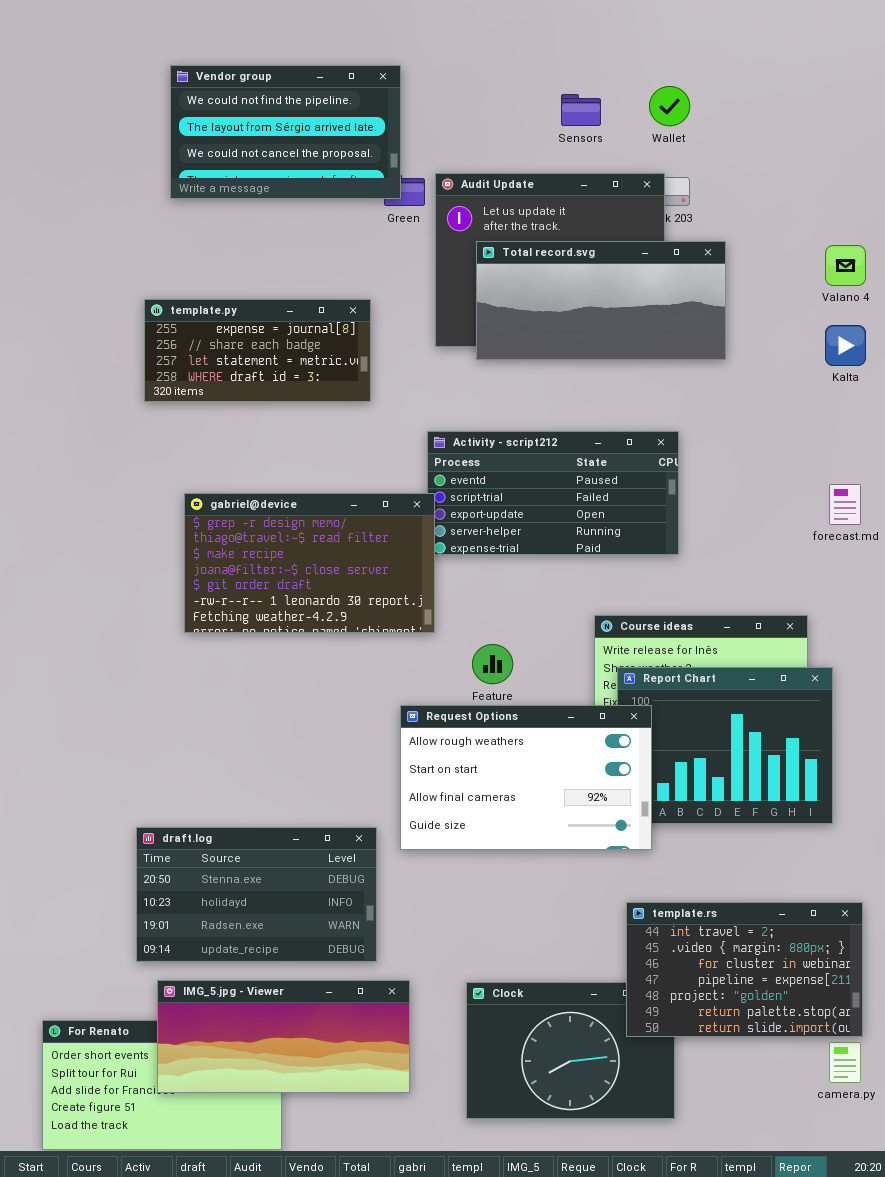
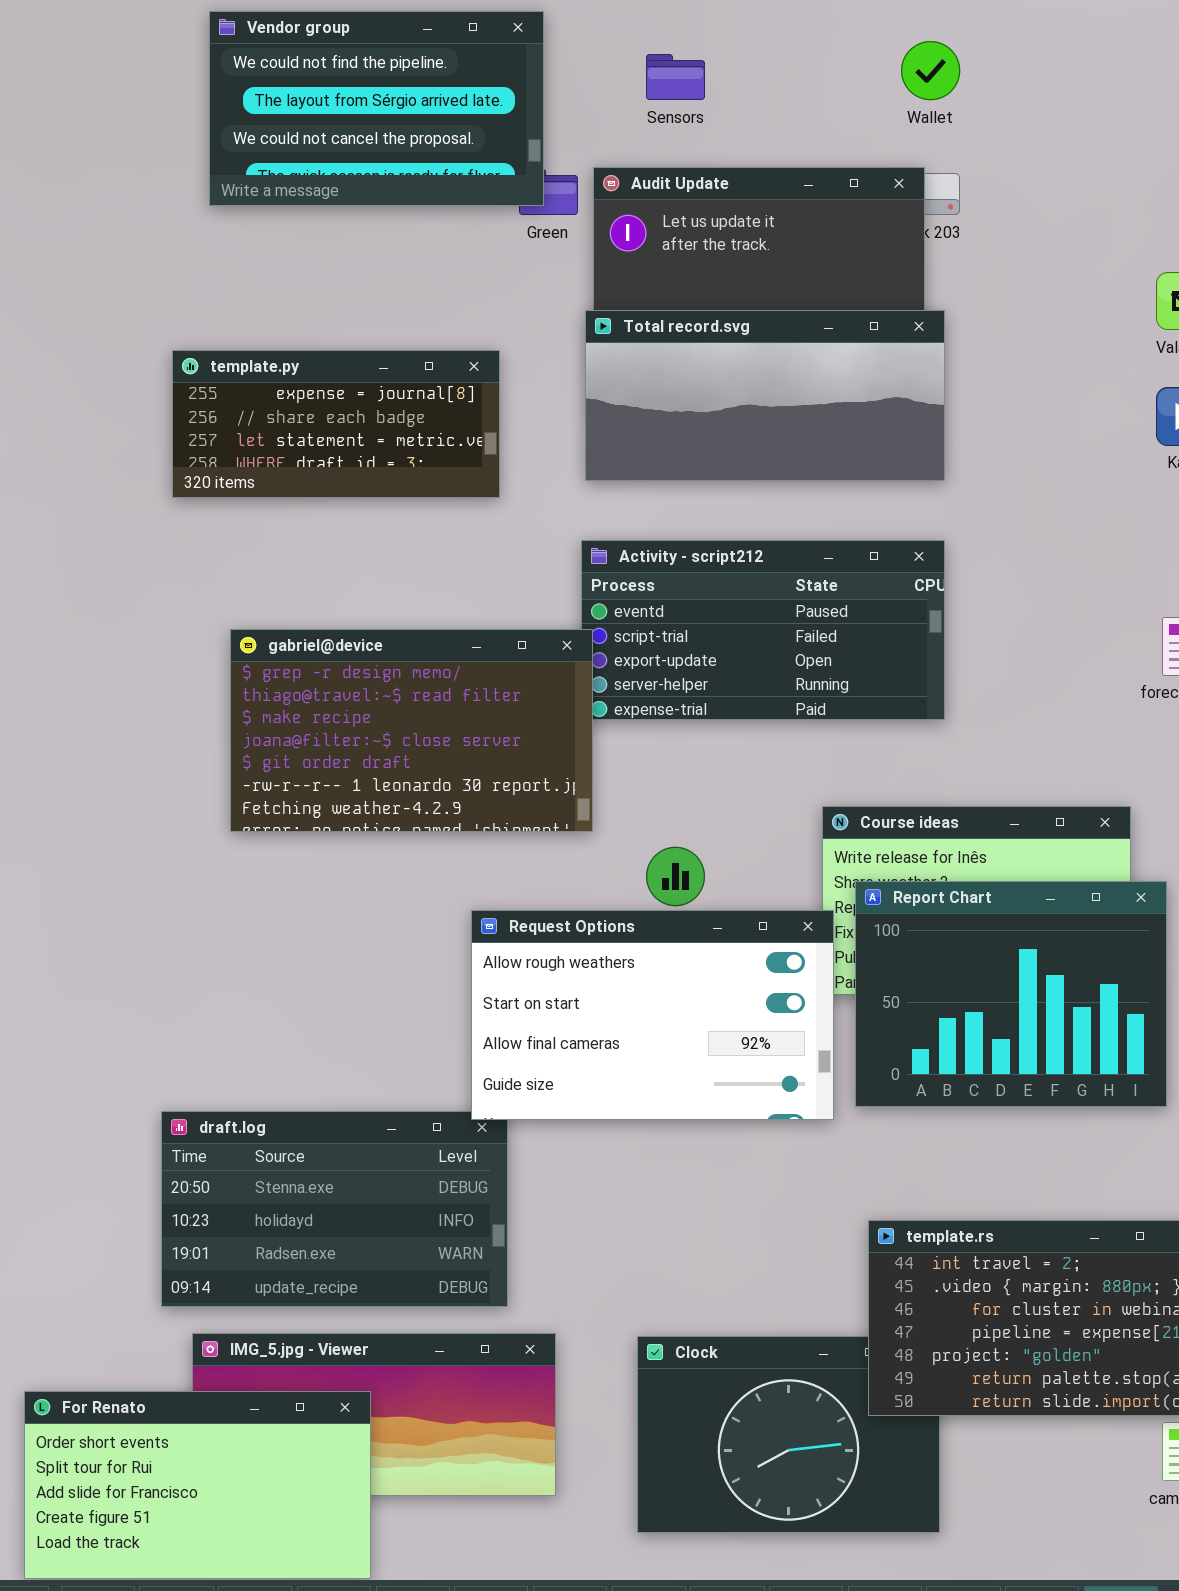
Sensors: [561,94,601,126] -> [646,54,705,100], moved
Total record.svg: [476,241,726,360] -> [585,310,945,481], moved
Request Options: [400,705,652,850] -> [471,910,834,1120], moved
For Renato: [42,1020,282,1150] -> [24,1391,371,1579], raised

